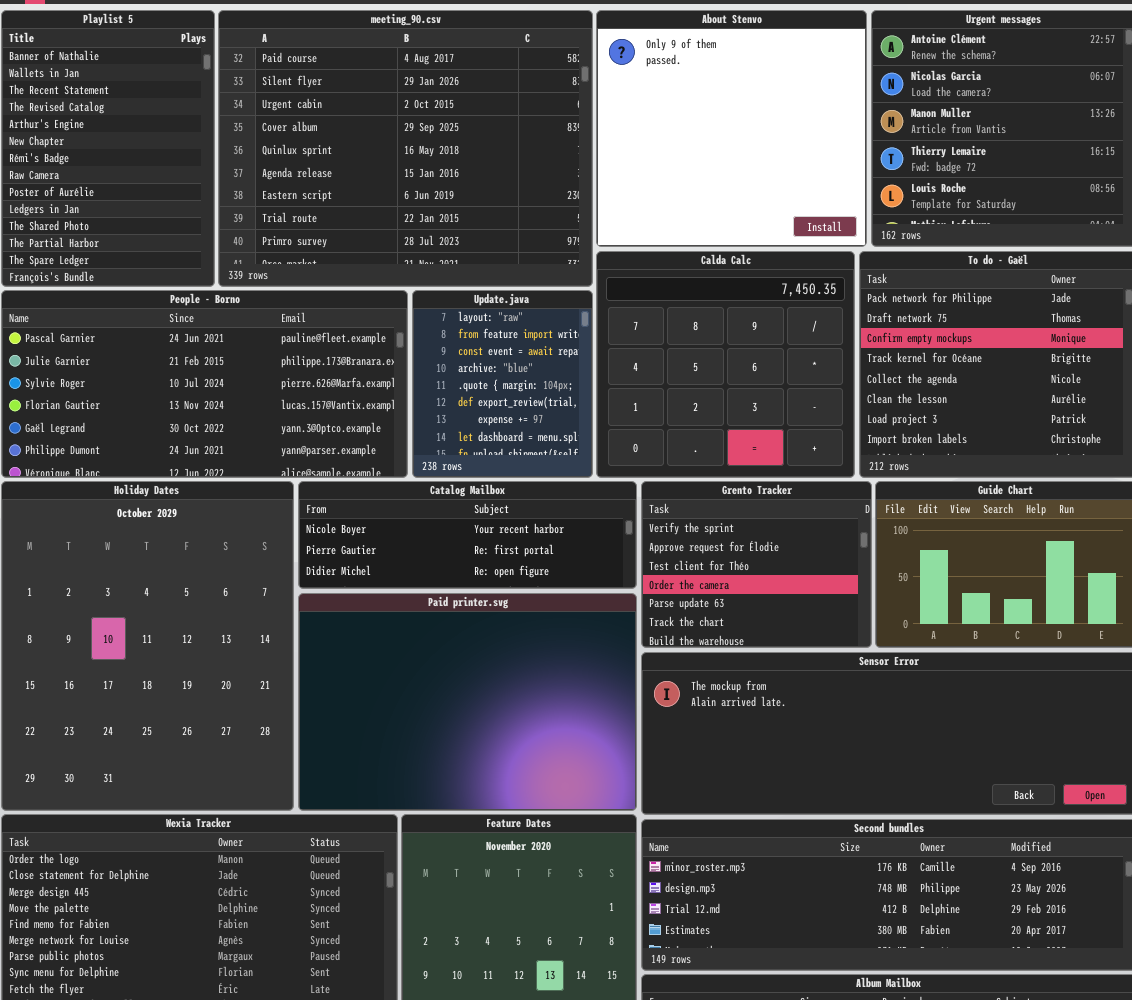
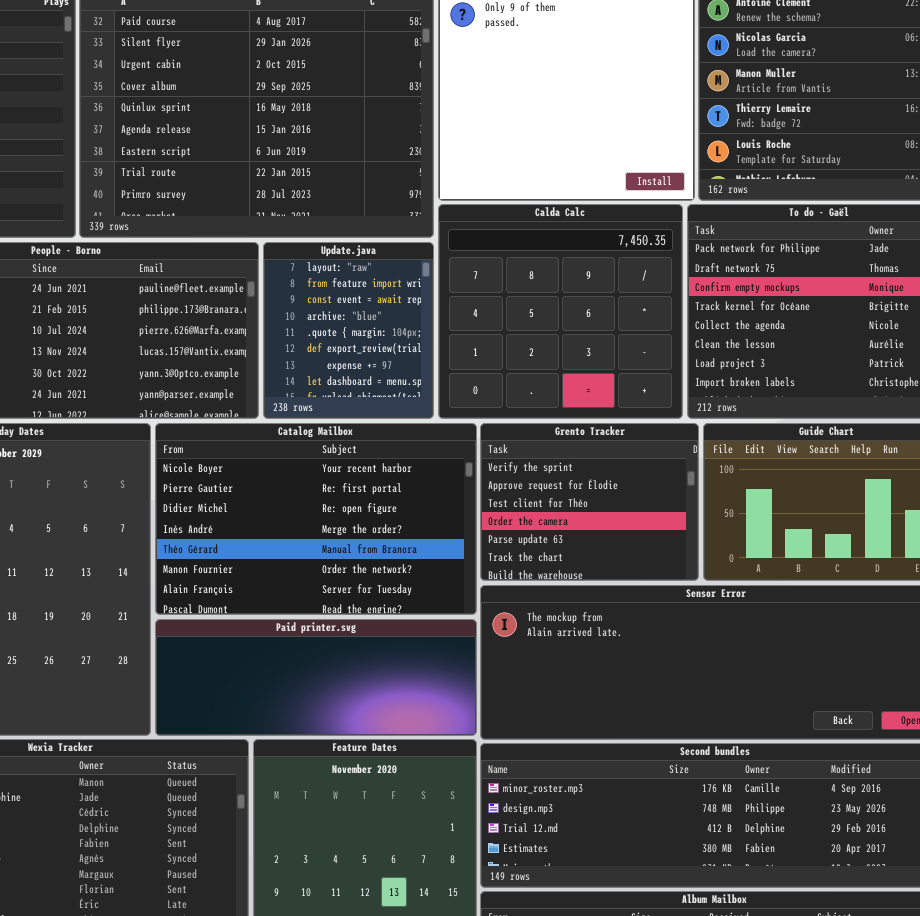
Catalog Mailbox: [298,481,637,589] -> [155,423,477,615], resized
Paid printer.svg: [298,593,637,811] -> [155,619,477,736], resized

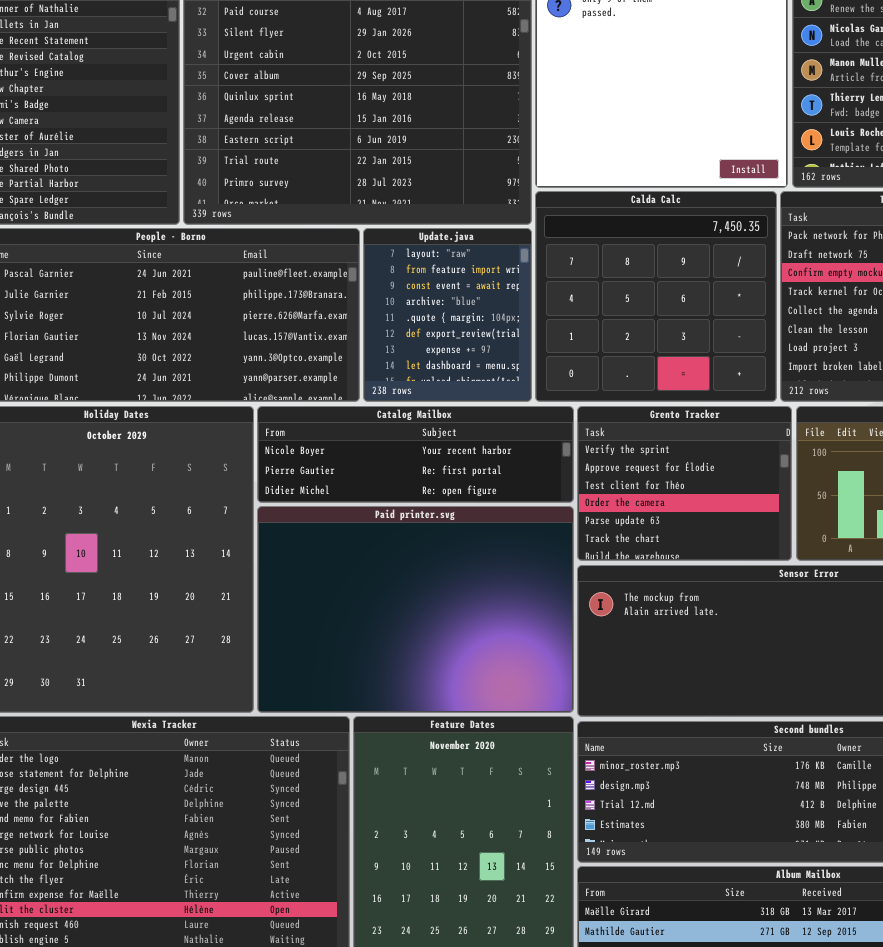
Catalog Mailbox: [155,423,477,615] -> [257,406,574,503], resized
Paid printer.svg: [155,619,477,736] -> [257,506,574,713], resized

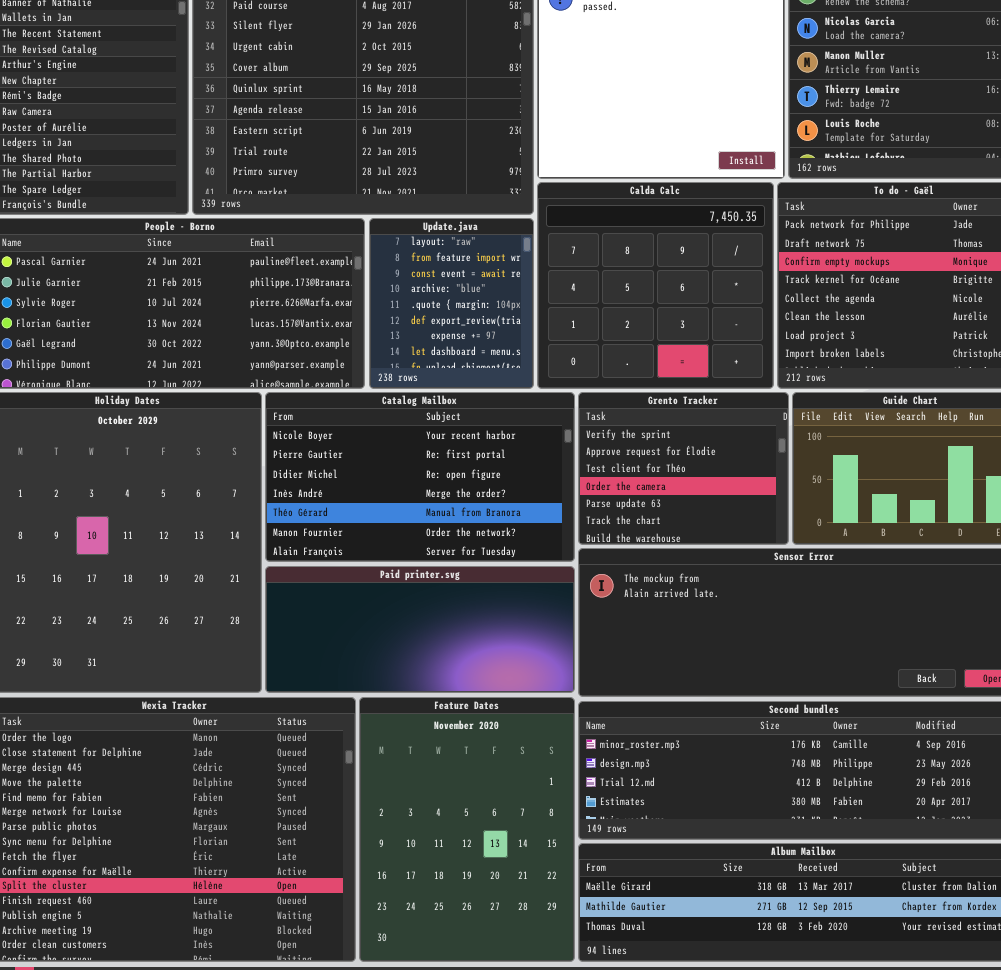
Catalog Mailbox: [257,406,574,503] -> [265,392,575,562], resized
Paid printer.svg: [257,506,574,713] -> [265,566,575,693], resized

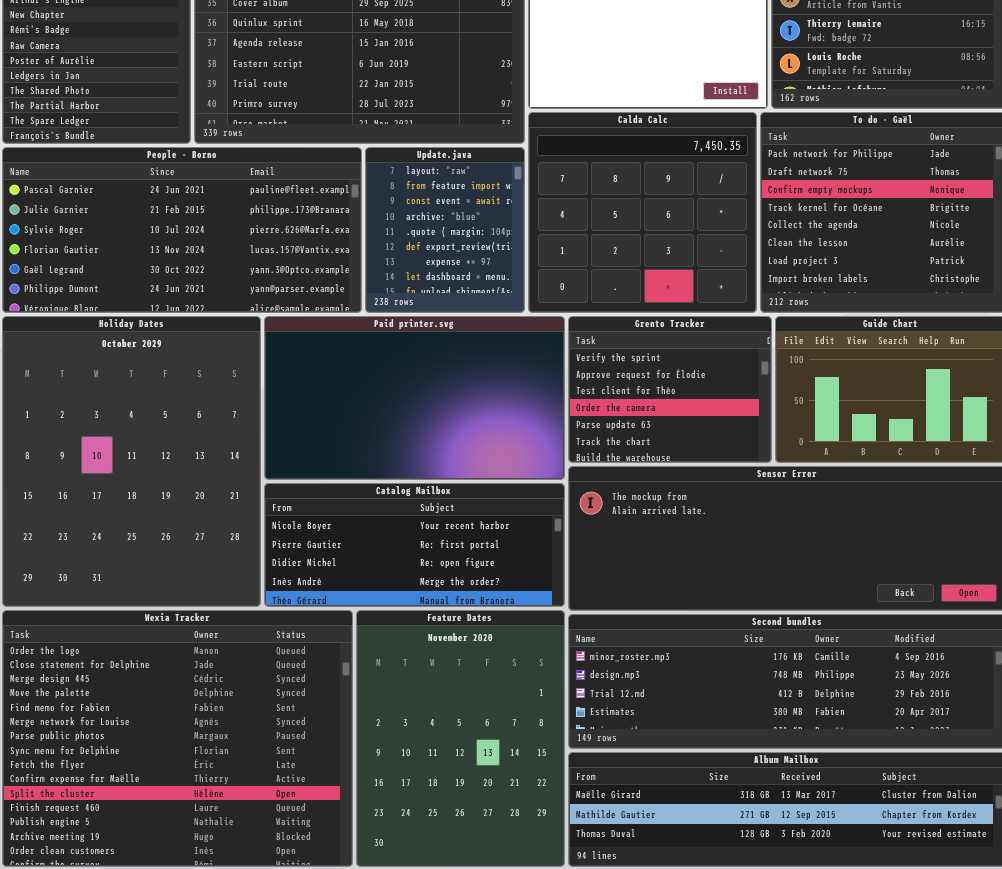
Catalog Mailbox: [265,392,575,562] -> [264,483,565,607], moved, resized
Paid printer.svg: [265,566,575,693] -> [264,316,565,480], moved, resized

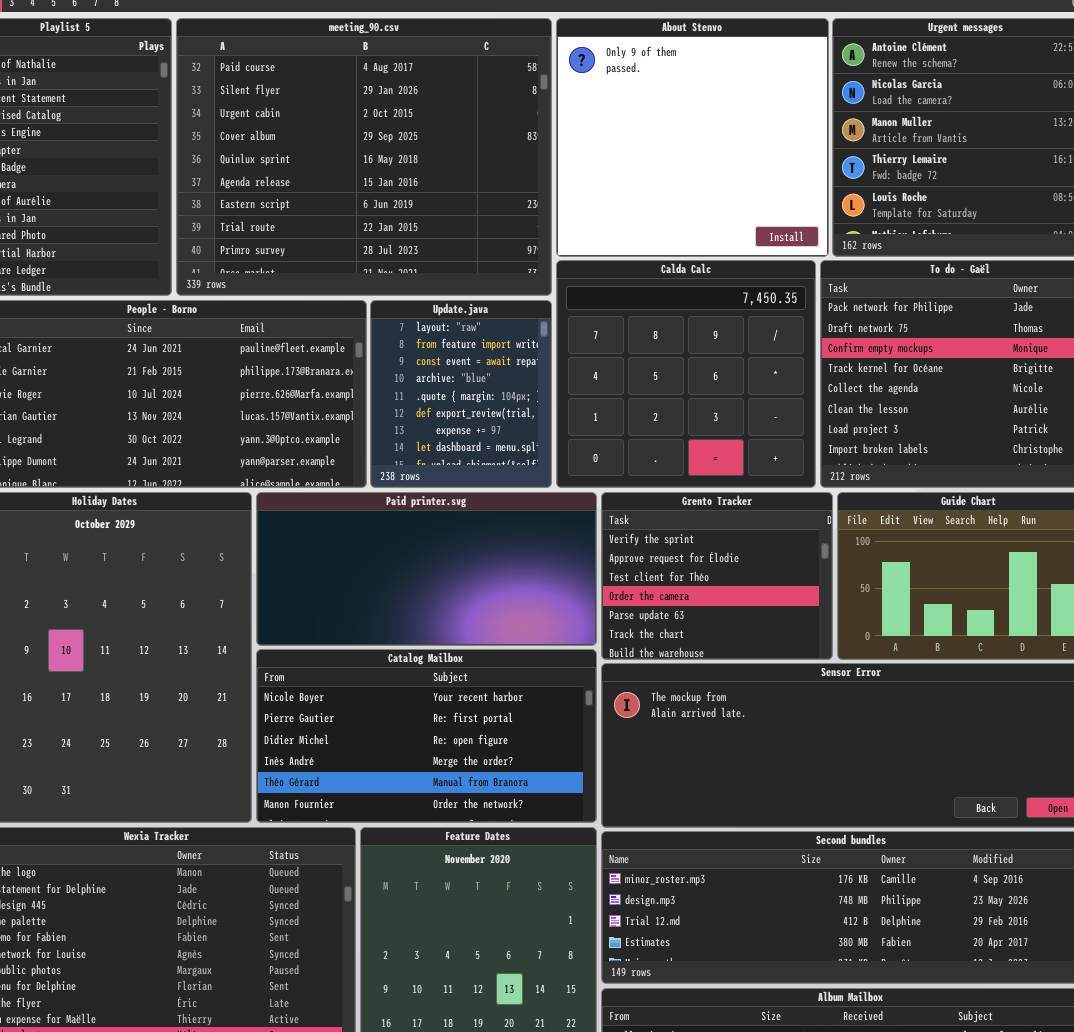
Paid printer.svg: [264,316,565,480] -> [256,492,597,646], resized
Catalog Mailbox: [264,483,565,607] -> [256,649,597,823], resized

